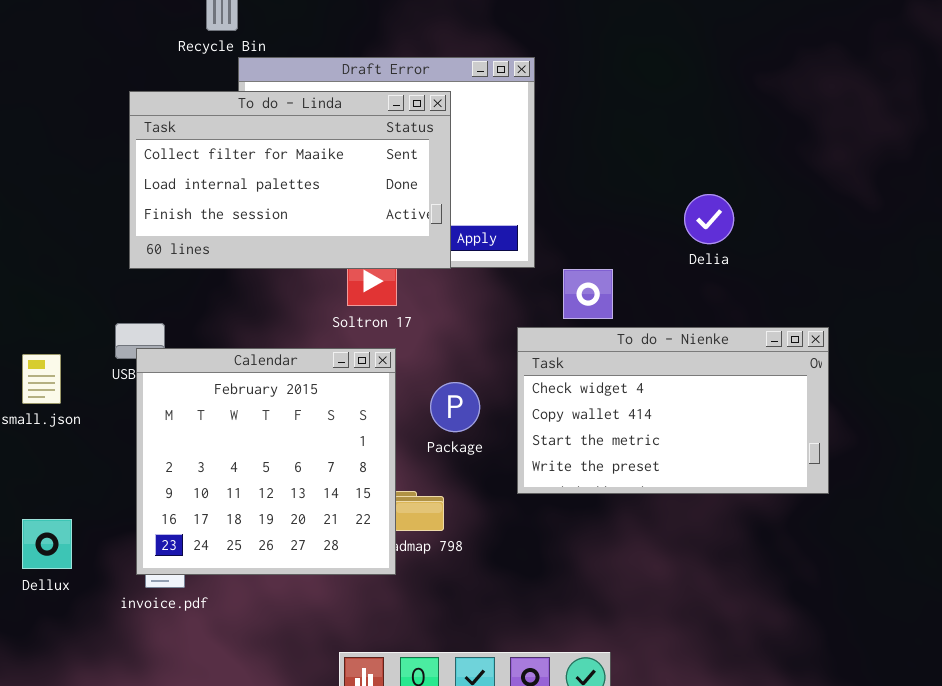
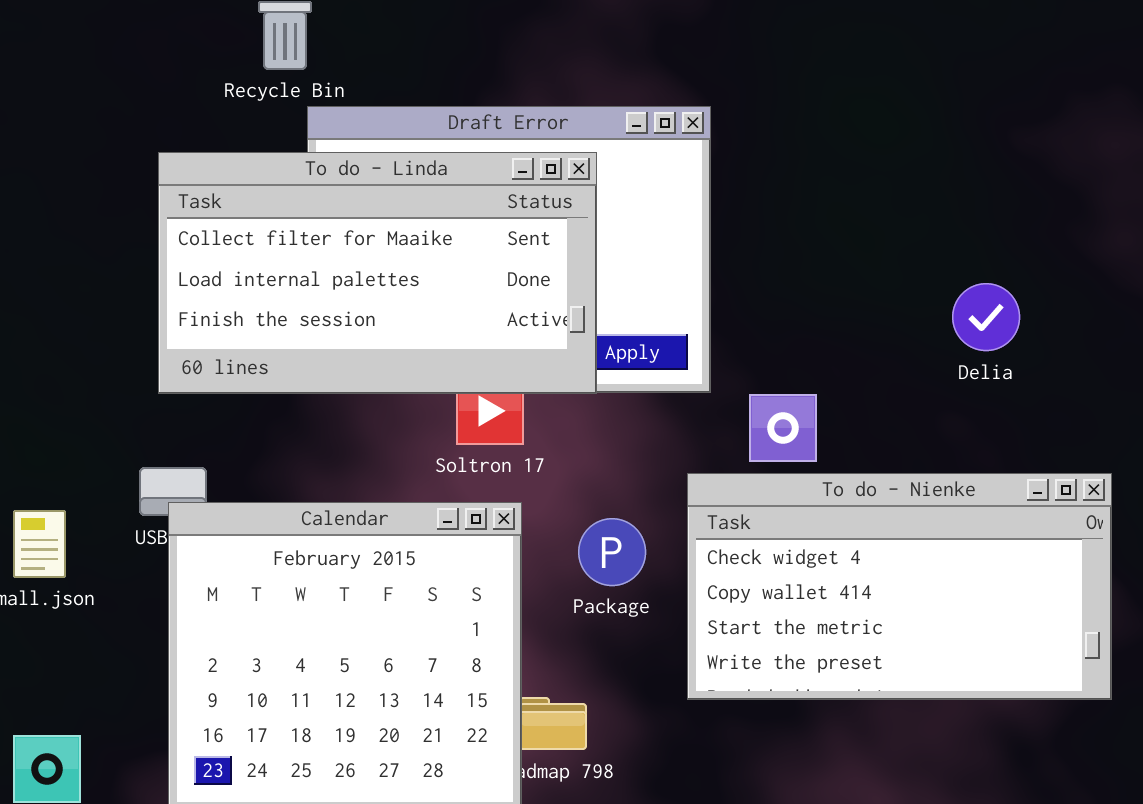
Delia: [684,194,734,244] -> [952,283,1020,351], moved
Package: [430,382,480,432] -> [578,518,646,586], moved

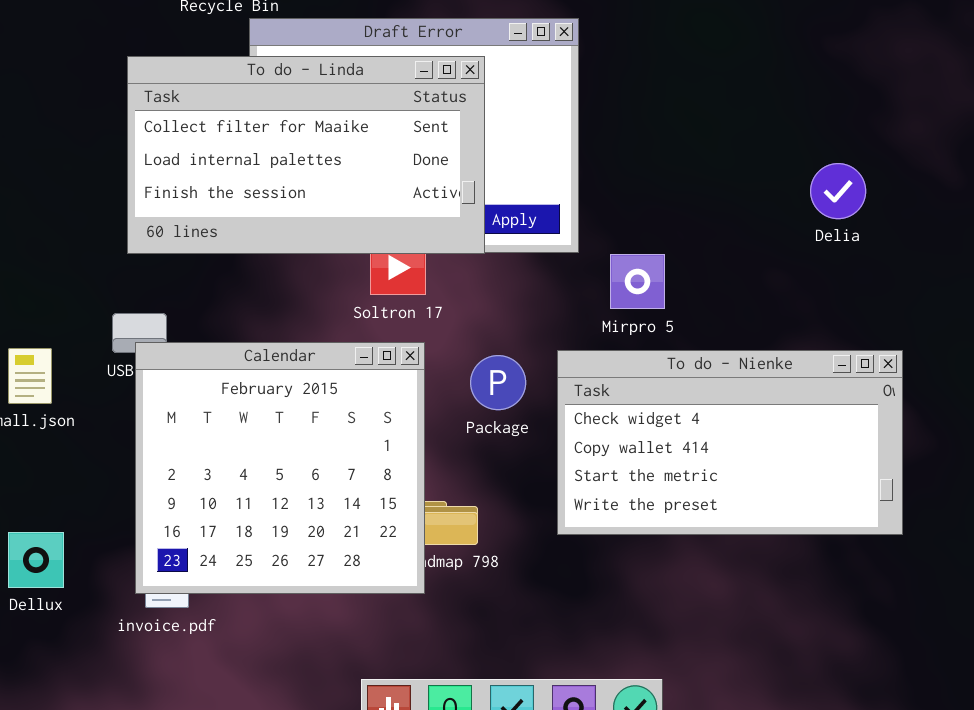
Delia: [952,283,1020,351] -> [810,163,866,219], moved
To do - Nienke: [687,473,1112,700] -> [557,350,903,535], moved

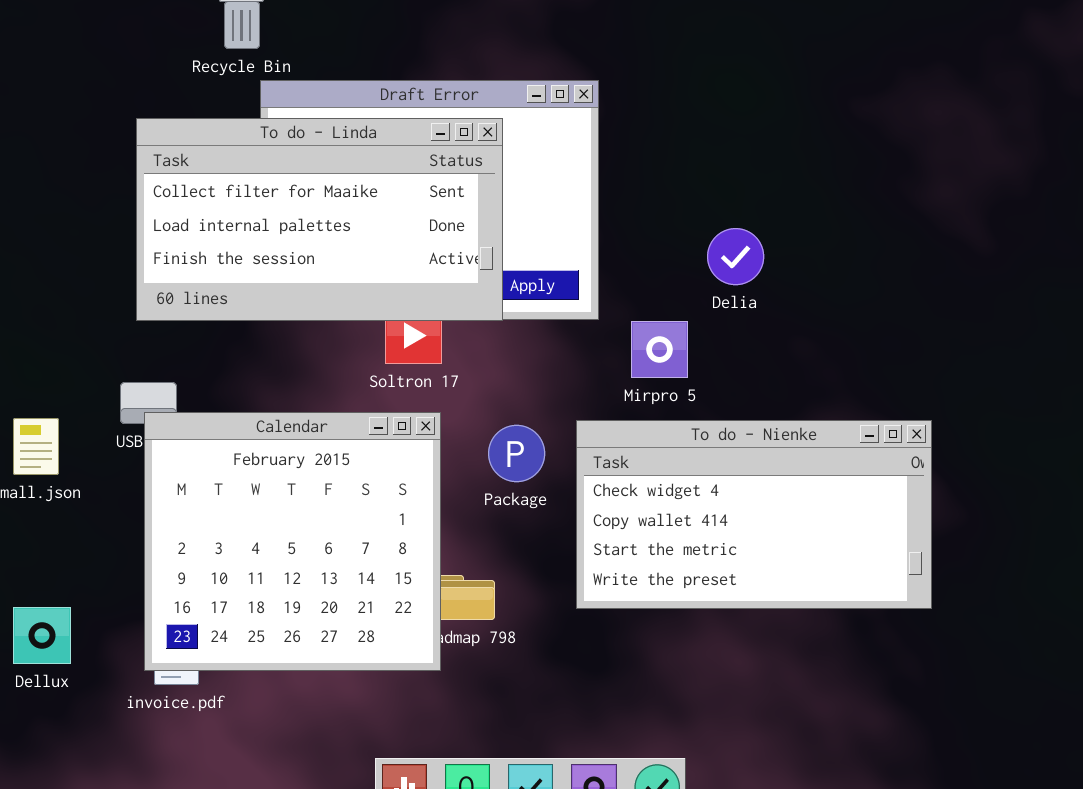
Delia: [810,163,866,219] -> [707,228,764,285], moved

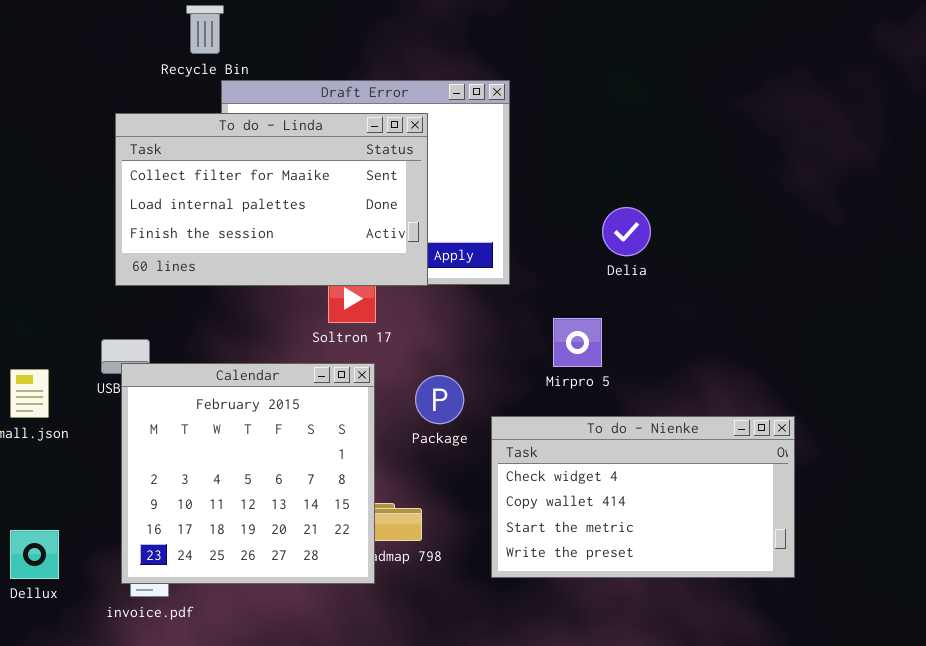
Mirpro 5: [631,321,688,378] -> [553,318,602,367], moved
To do - Nienke: [576,420,932,609] -> [491,416,795,578], moved

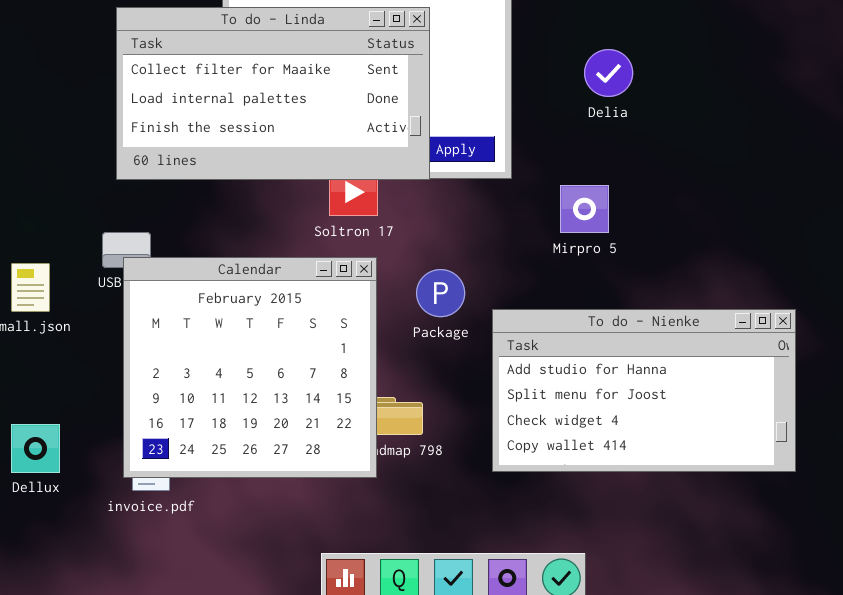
Delia: [602,207,651,256] -> [584,49,633,97], moved
Mirpro 5: [553,318,602,367] -> [560,185,609,233], moved
To do - Nienke: [491,416,795,578] -> [492,309,796,472], scrolled up 2 rows

